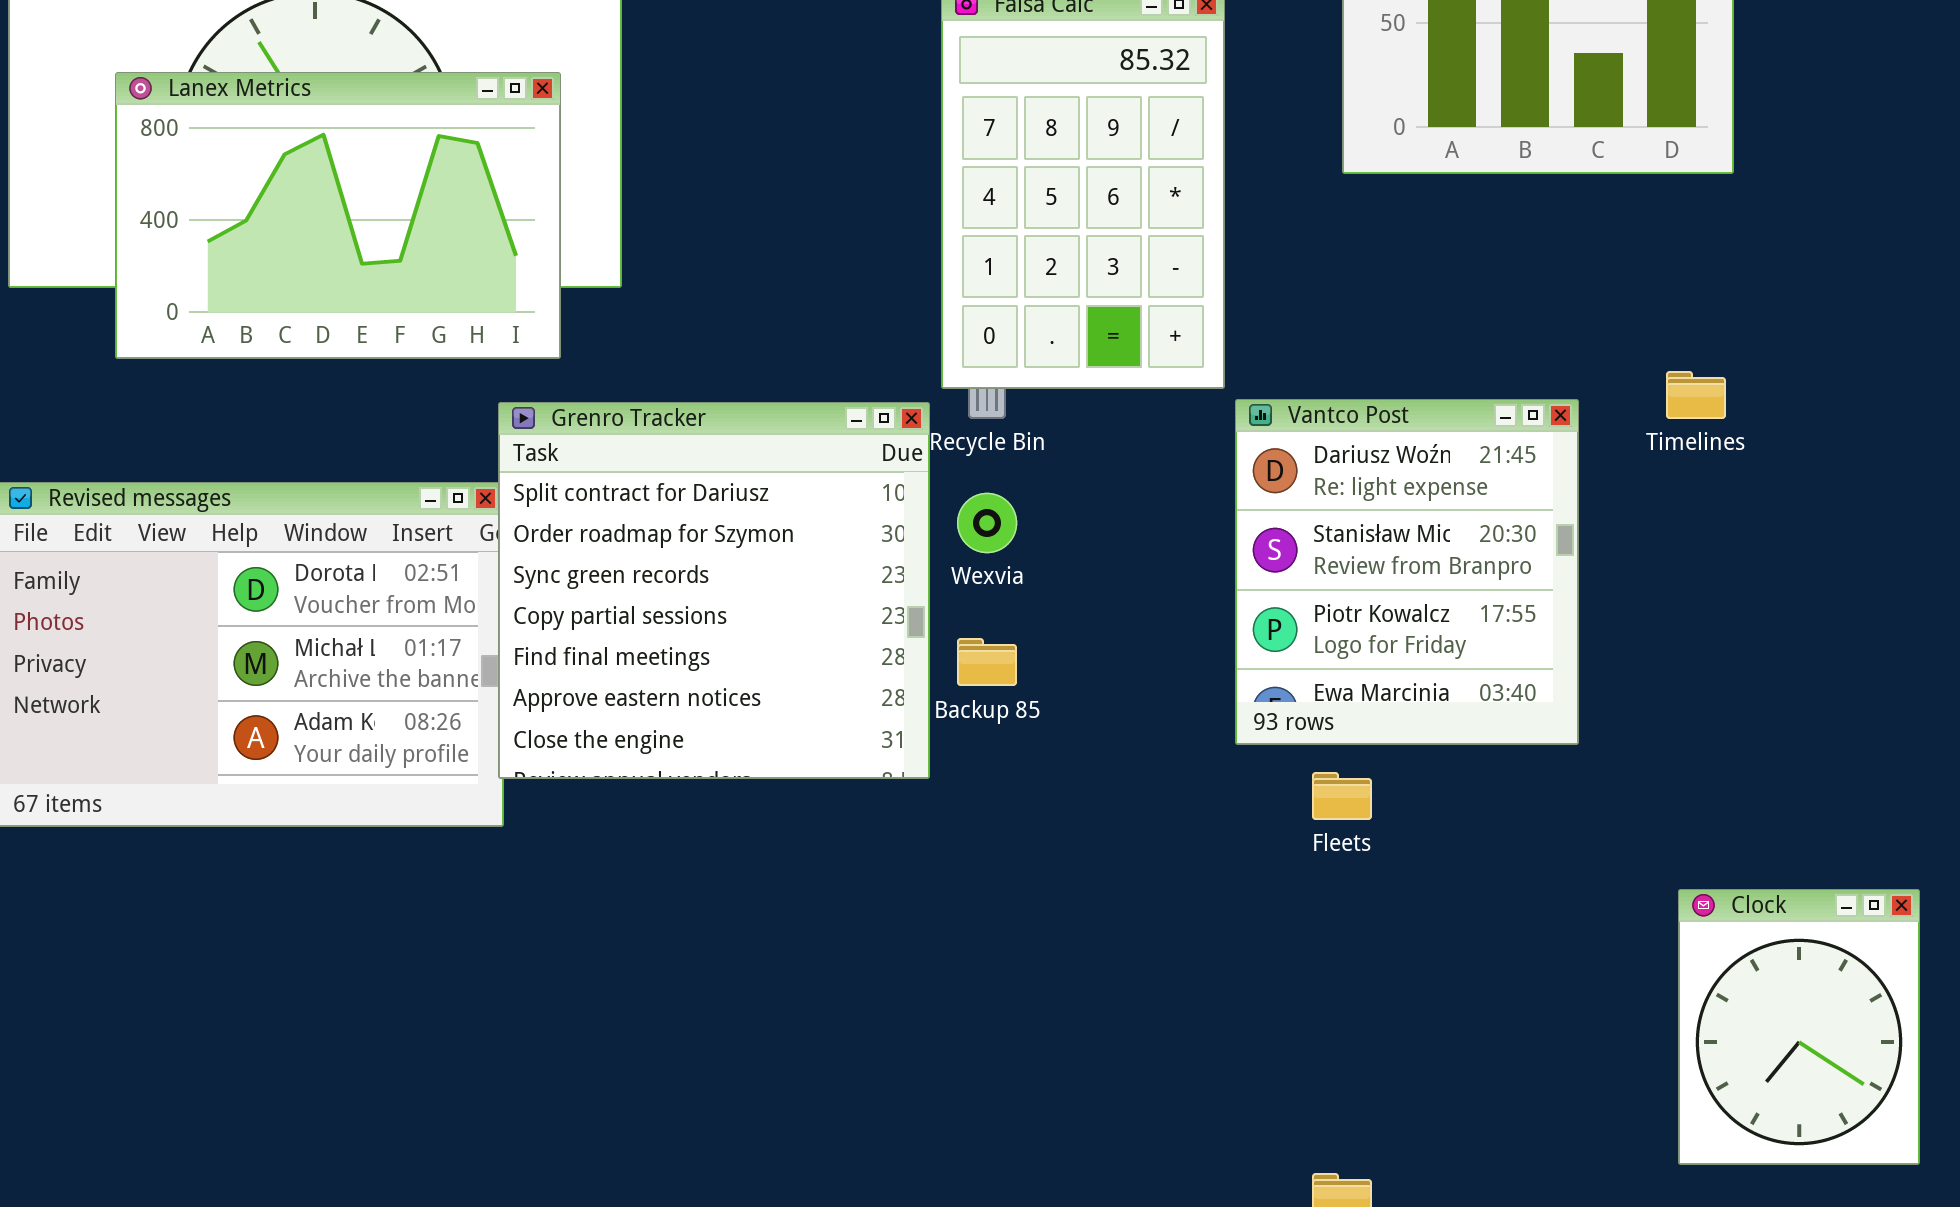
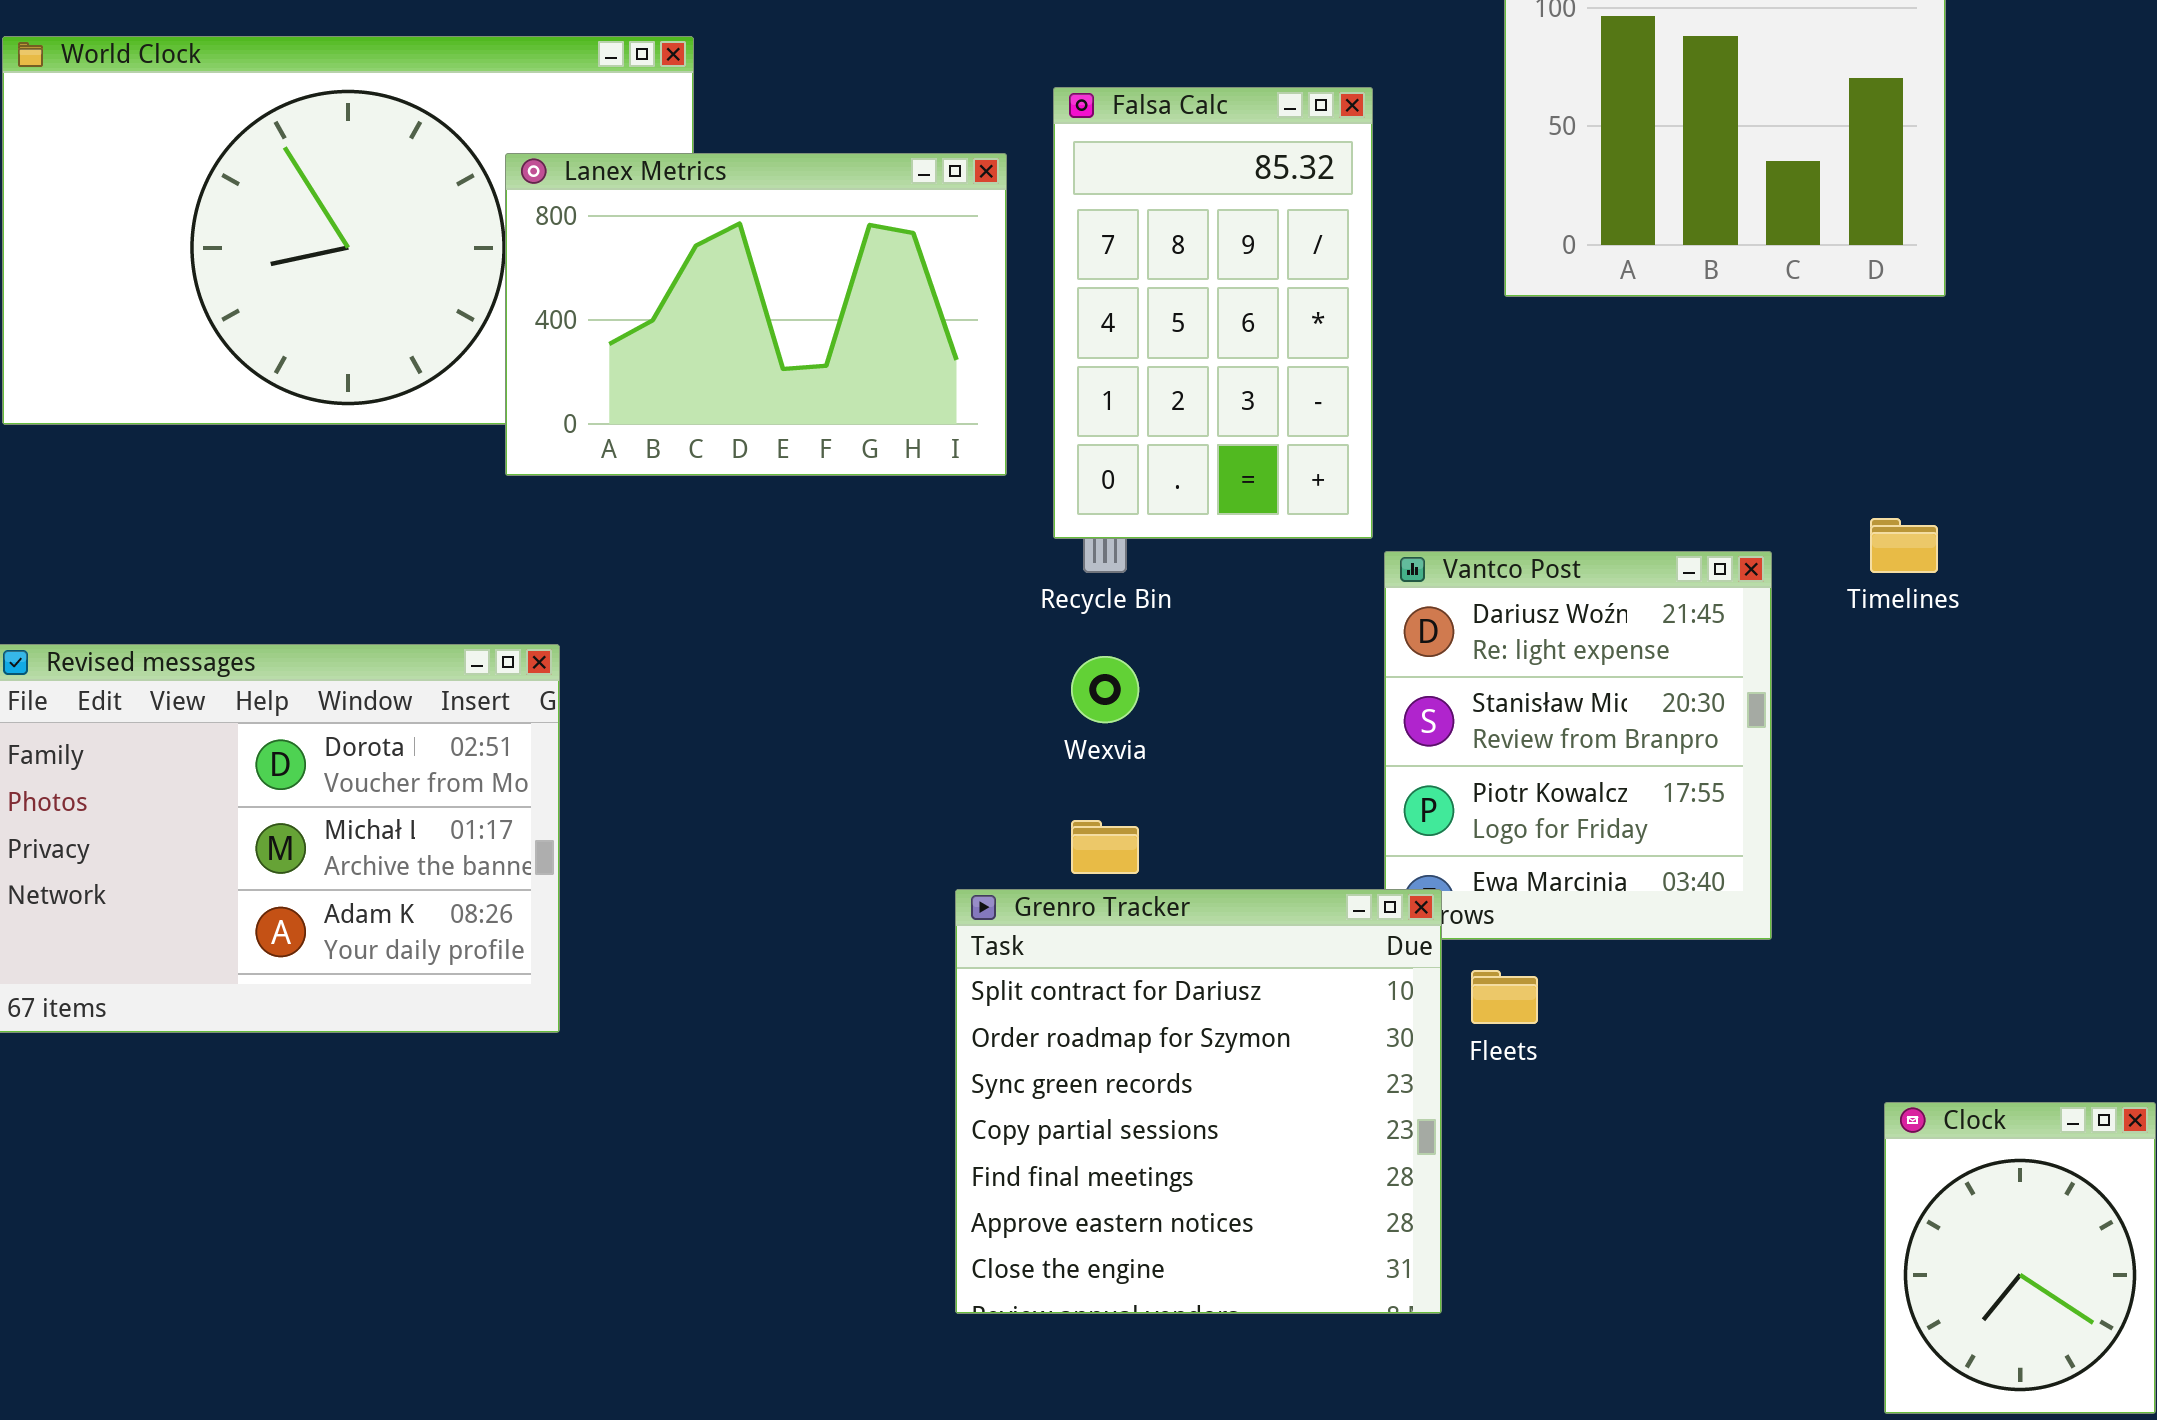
Lanex Metrics: [115,72,561,359] -> [505,153,1007,476], moved
Grenro Tracker: [498,402,930,779] -> [955,889,1442,1314], moved

